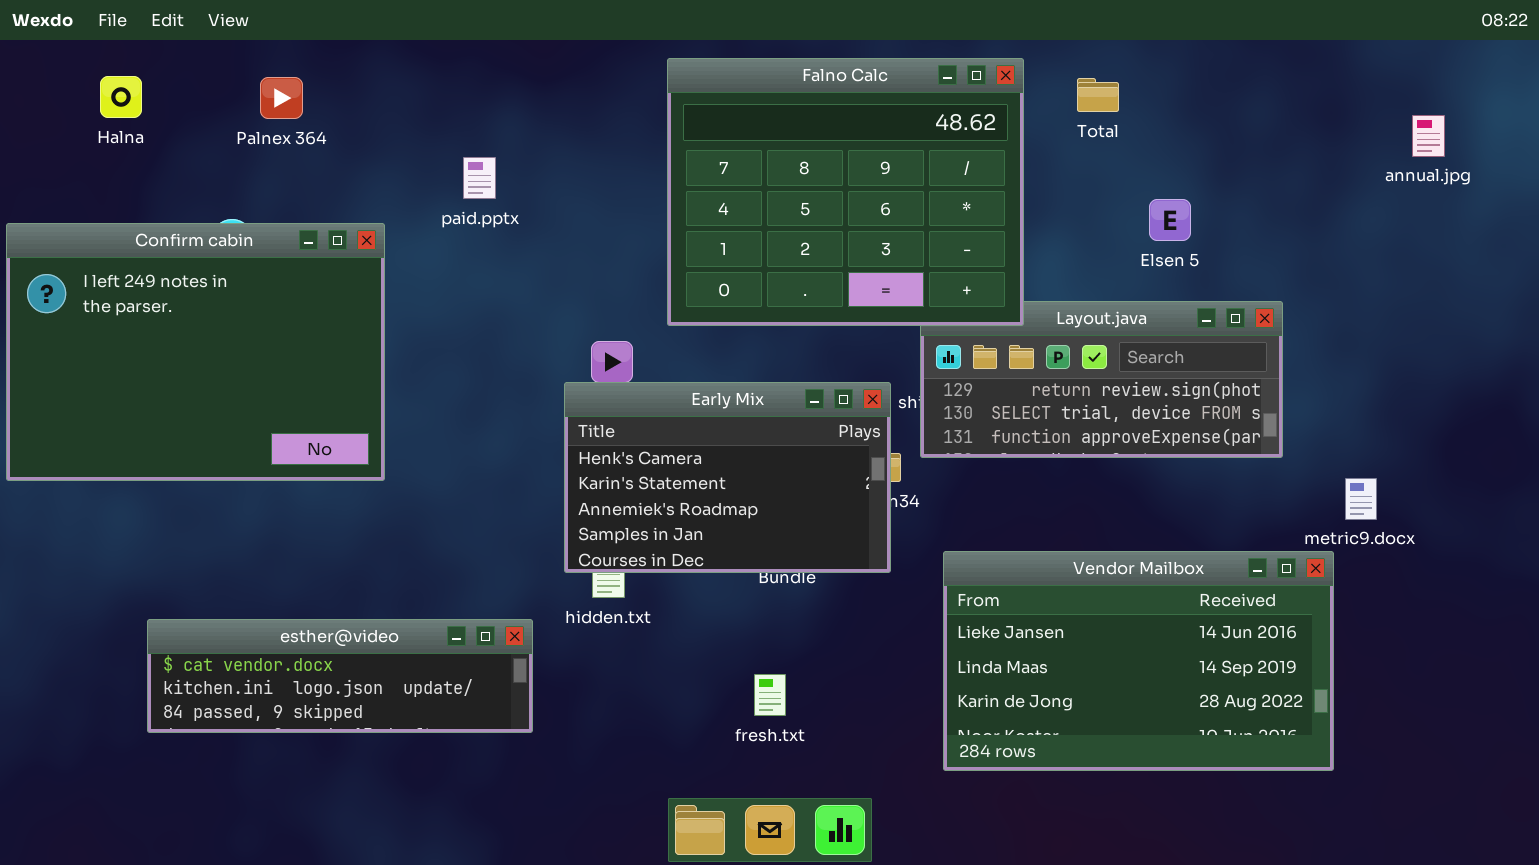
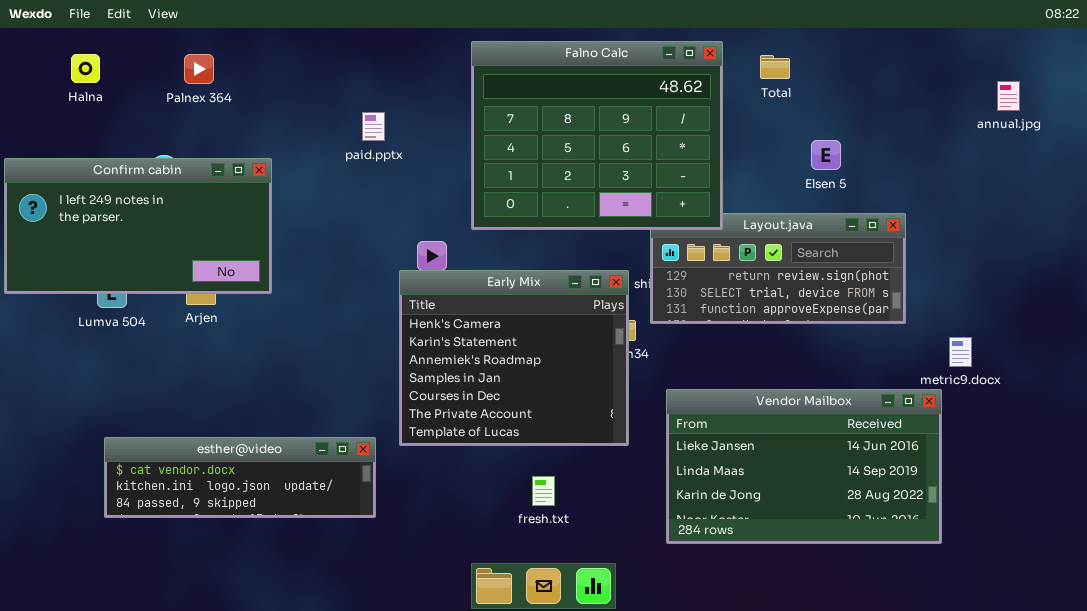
paid.pptx: [463,157,496,199] -> [362,112,385,141], moved
Confirm cabin: [6,223,385,481] -> [4,158,272,294], resized
Early Mix: [564,382,891,573] -> [399,270,629,446], resized

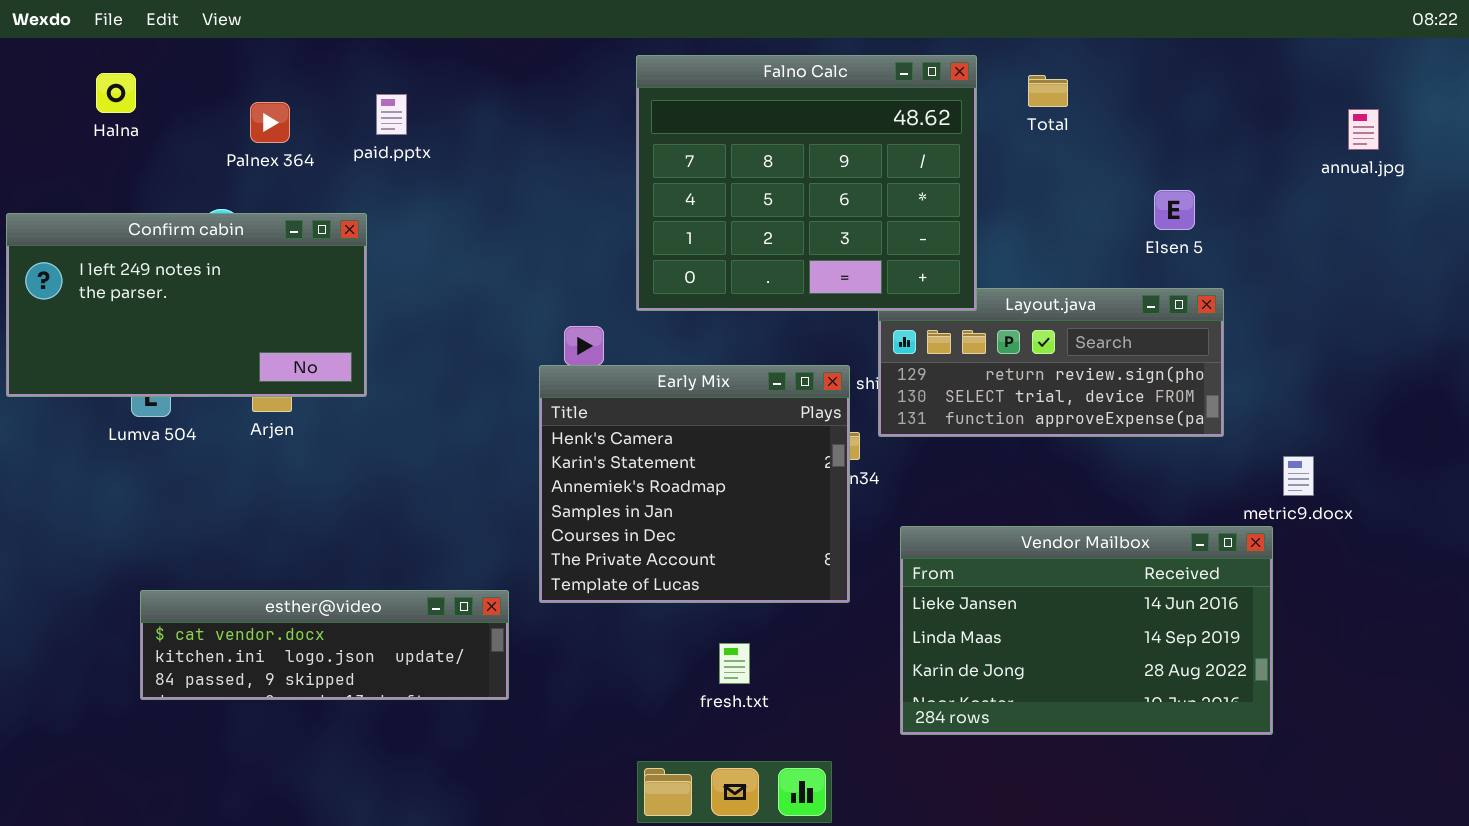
Palnex 364: [184,54,214,84] -> [250,102,290,143], moved
paid.pptx: [362,112,385,141] -> [376,94,407,135], moved
Elsen 5: [811,140,841,170] -> [1154,190,1195,230], moved

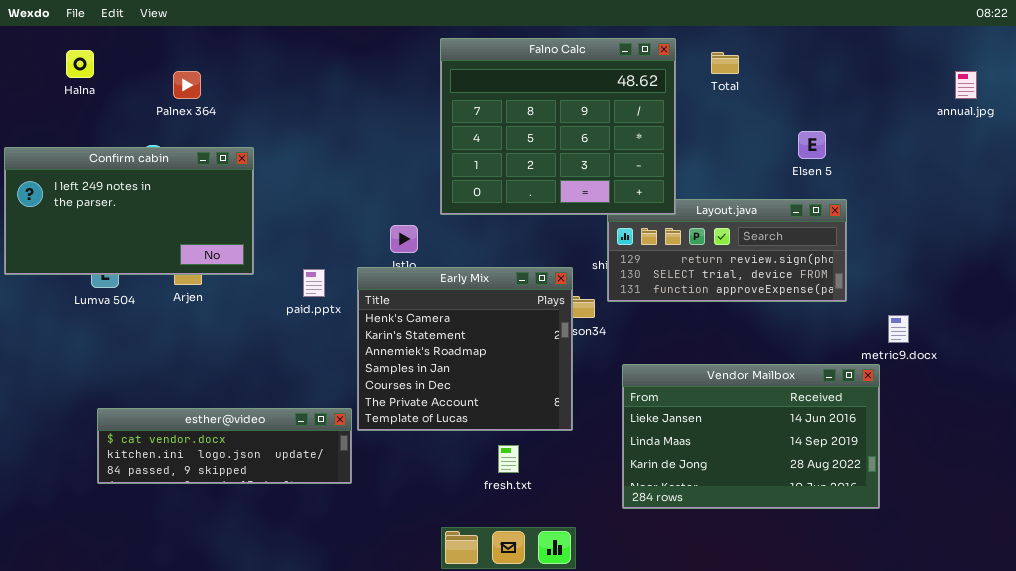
paid.pptx: [376,94,407,135] -> [303,269,325,297], moved
annual.jpg: [1348,109,1379,150] -> [955,71,977,99], moved
Early Mix: [539,365,850,603] -> [357,267,573,431], moved

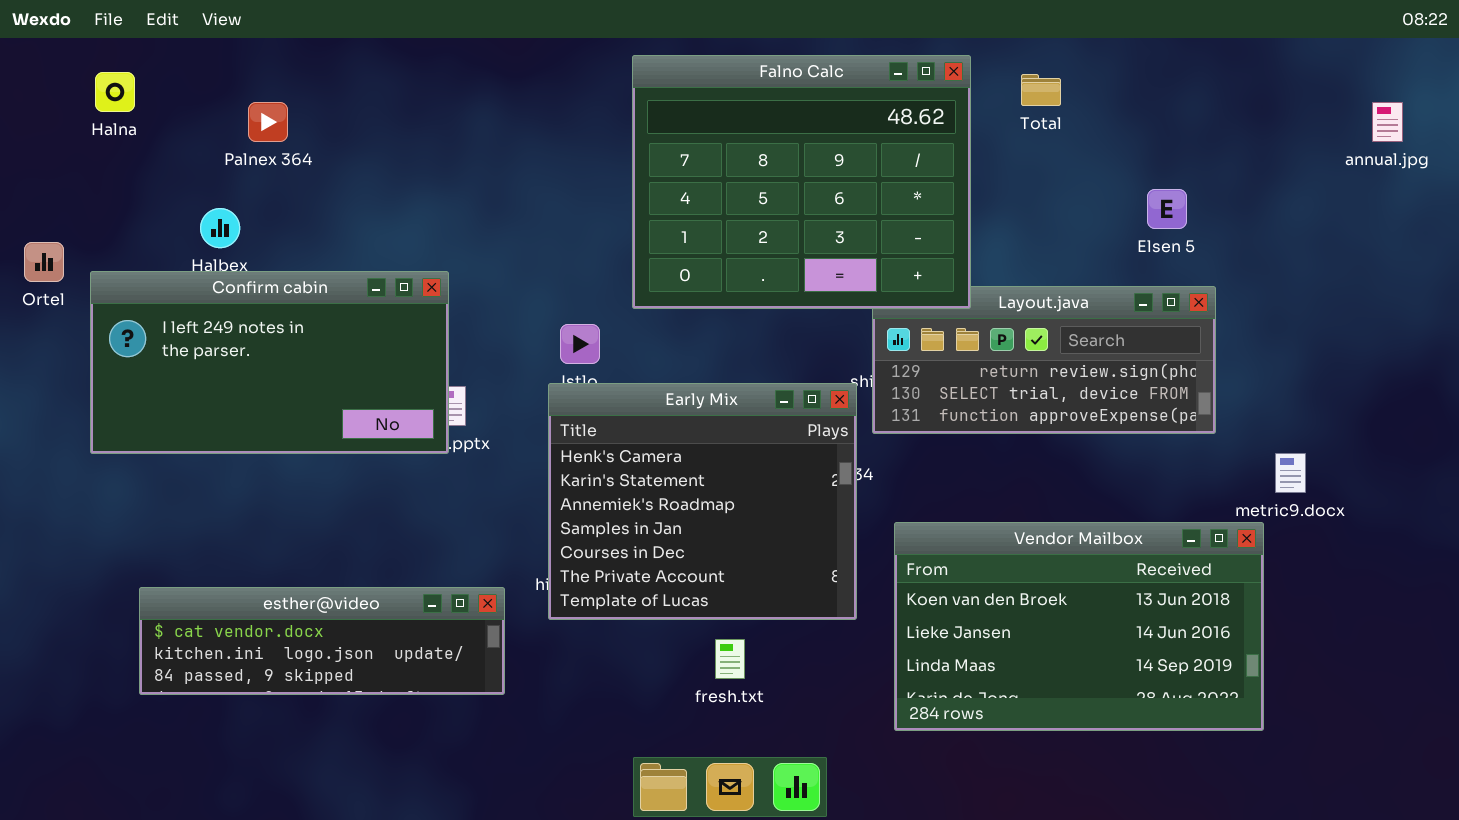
Confirm cabin: [4,147,254,275] -> [90,271,449,454], moved
Early Mix: [357,267,573,431] -> [548,383,857,620], moved
Vendor Mailbox: [622,364,880,509] -> [894,522,1264,731], scrolled up 1 row

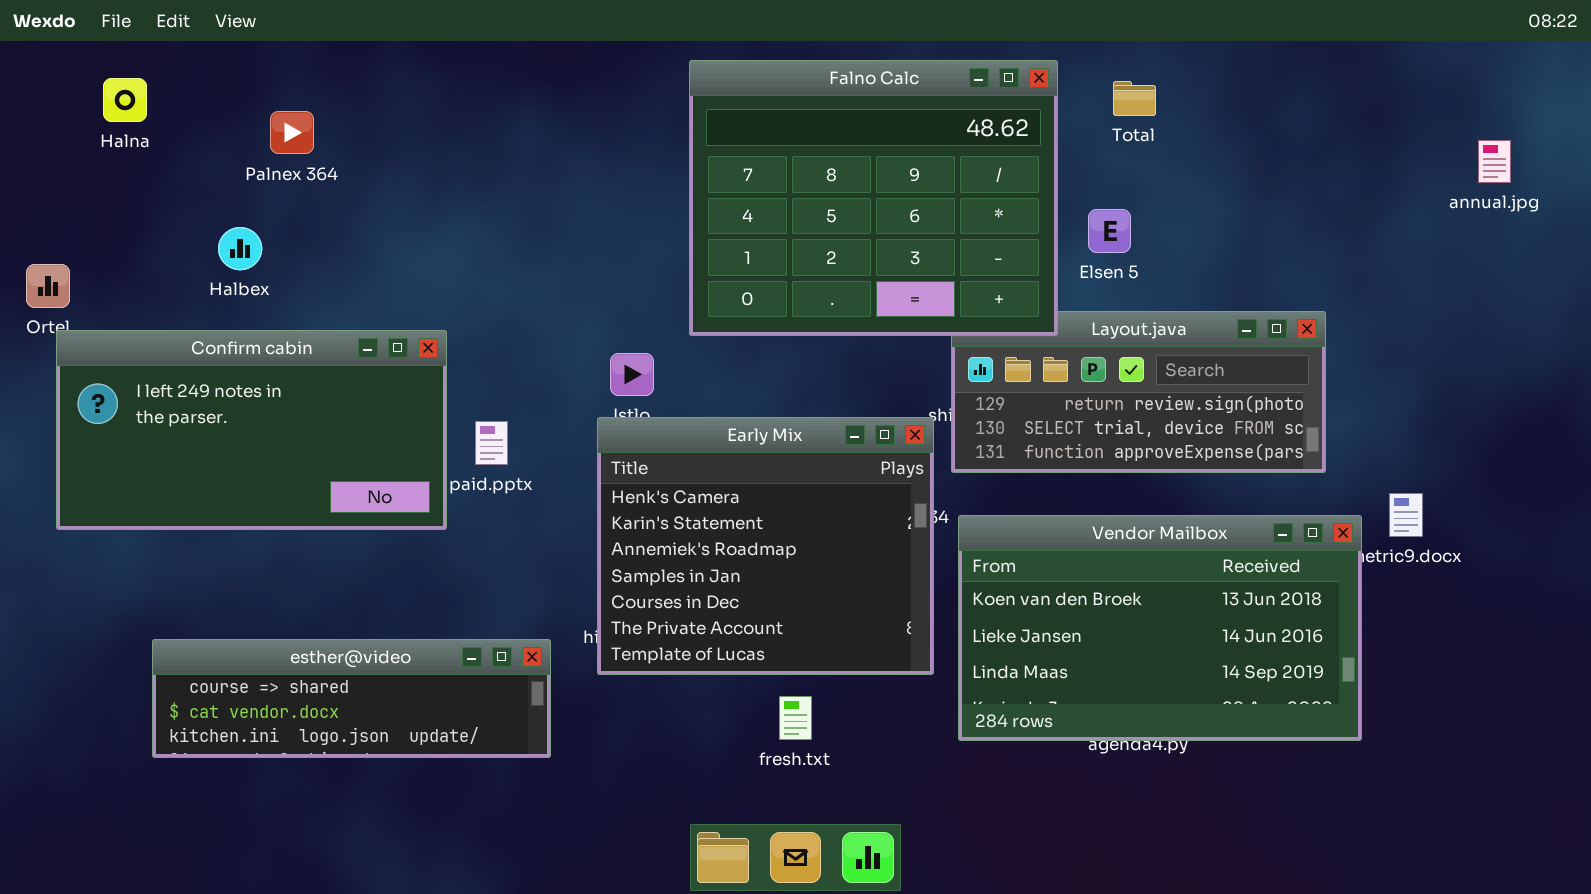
annual.jpg: [1372,102,1403,142] -> [1478,140,1511,183], moved
Elsen 5: [1147,189,1187,229] -> [1088,209,1131,253], moved
Confirm cabin: [90,271,449,454] -> [56,330,447,530], moved
Vendor Mailbox: [894,522,1264,731] -> [958,515,1362,741], moved
esther@video: [139,587,505,695] -> [152,639,551,758], scrolled up 1 row

